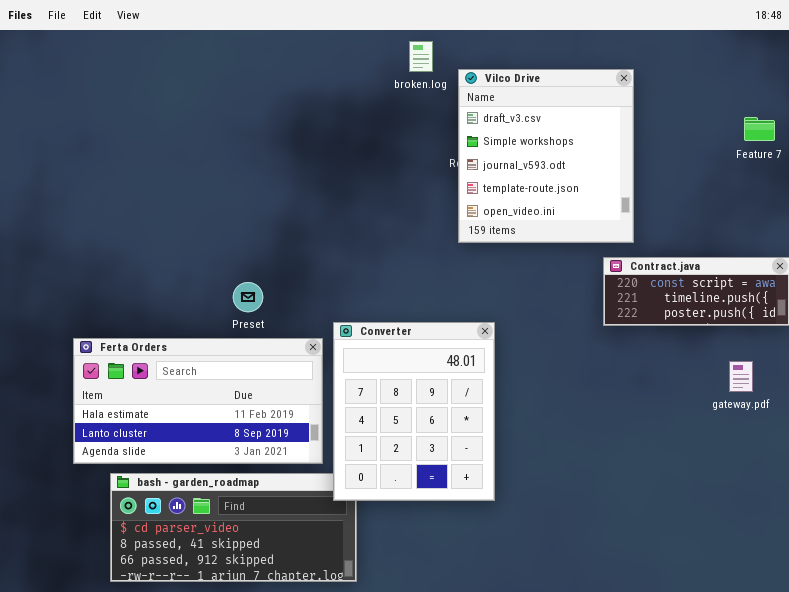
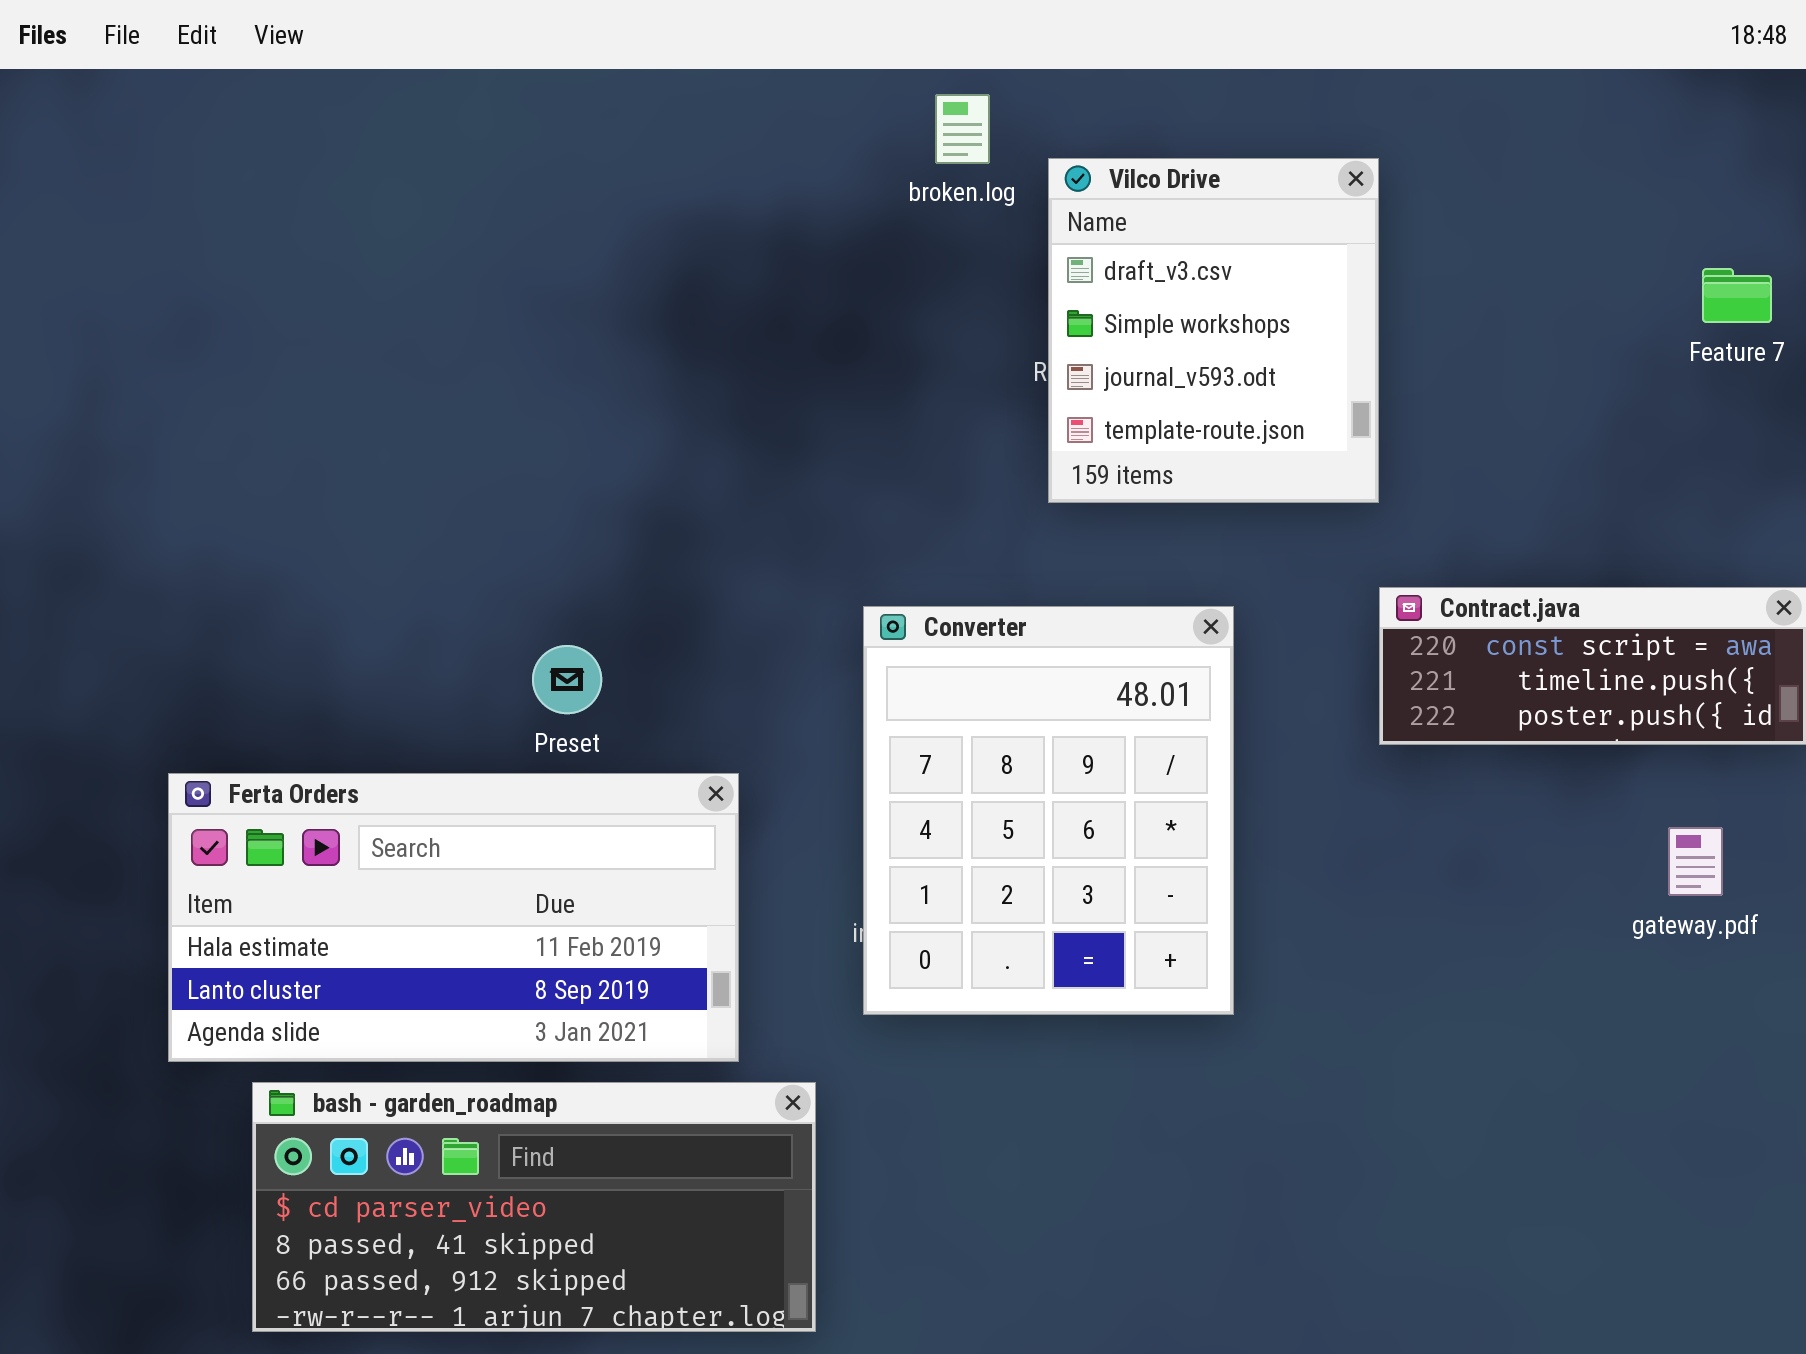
Vilco Drive: [458,69,634,243] -> [1048,158,1379,503], resized
Converter: [333,322,495,501] -> [863,606,1234,1015], moved

